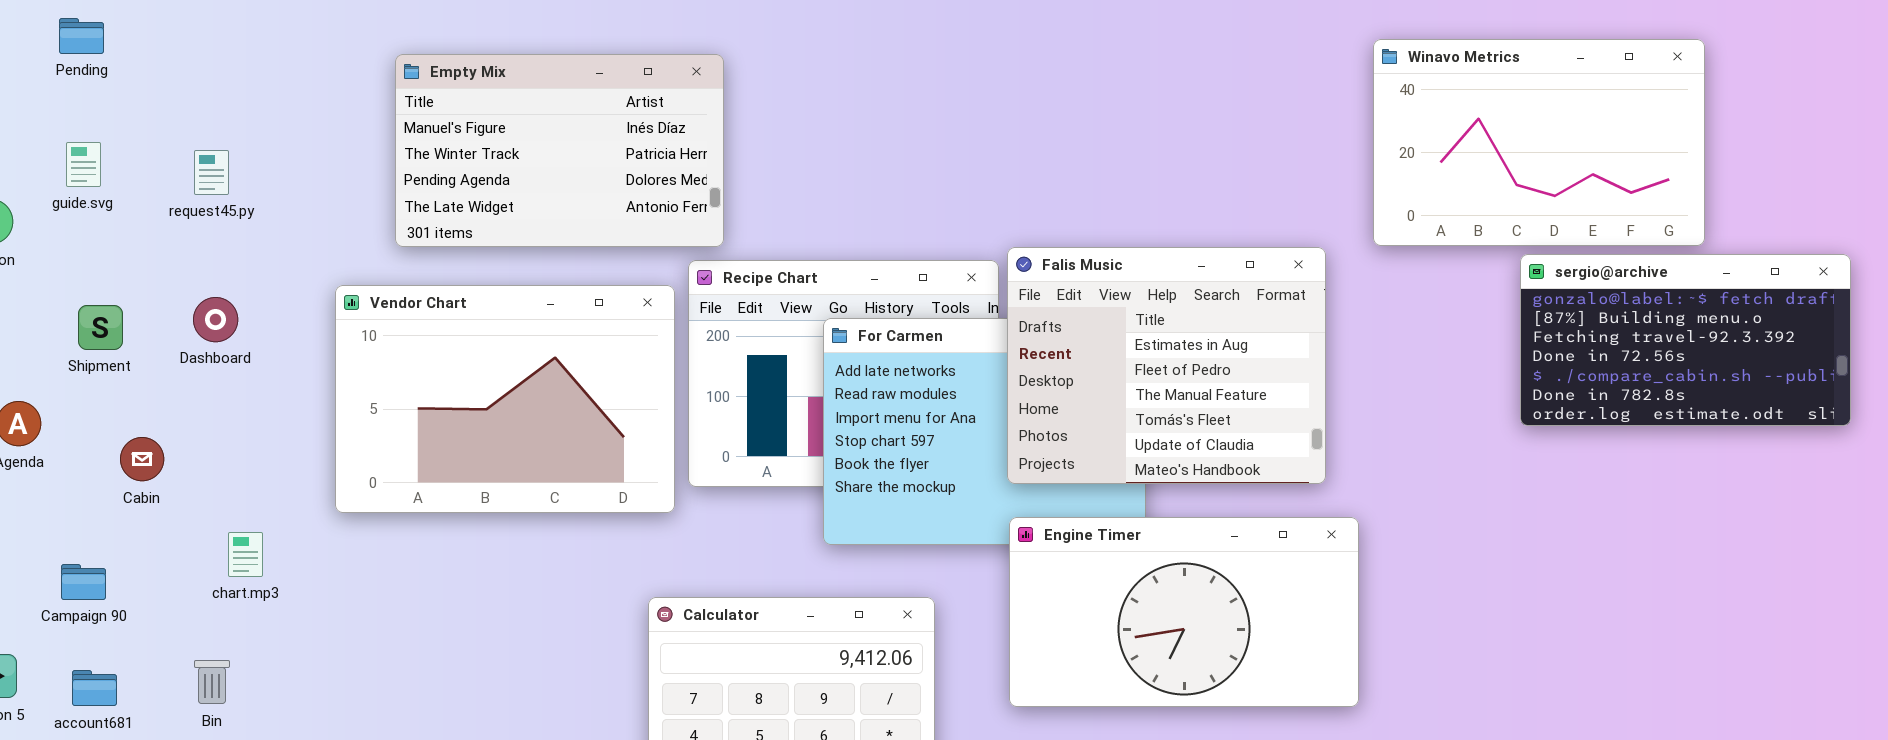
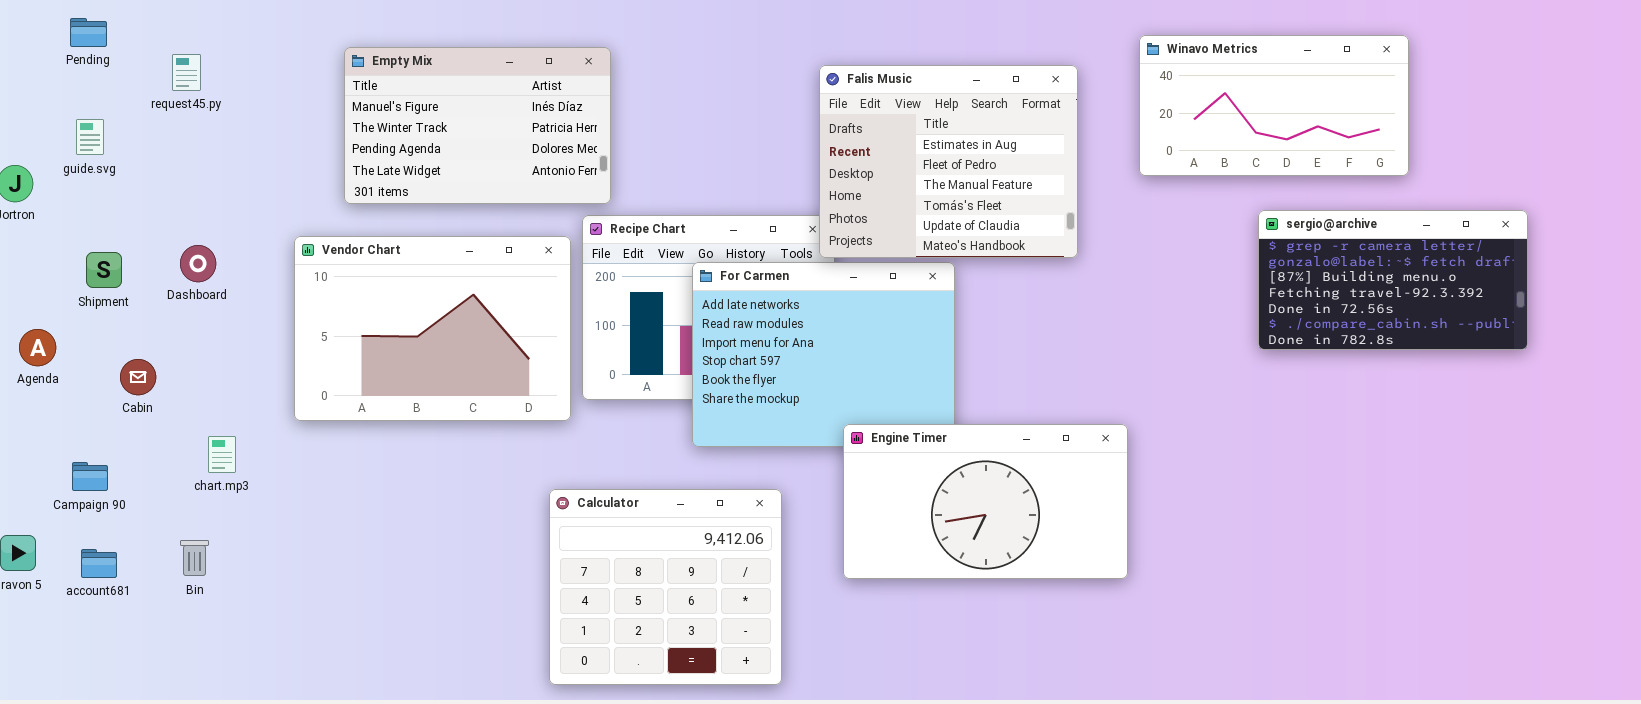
Winavo Metrics: [1373,39,1705,246] -> [1139,35,1409,176], resized
request45.py: [194,150,229,195] -> [172,54,201,91], moved
Falis Music: [1007,247,1326,484] -> [819,65,1078,258], moved
sergio@archive: [1520,254,1851,426] -> [1258,210,1528,350], scrolled up 1 row

